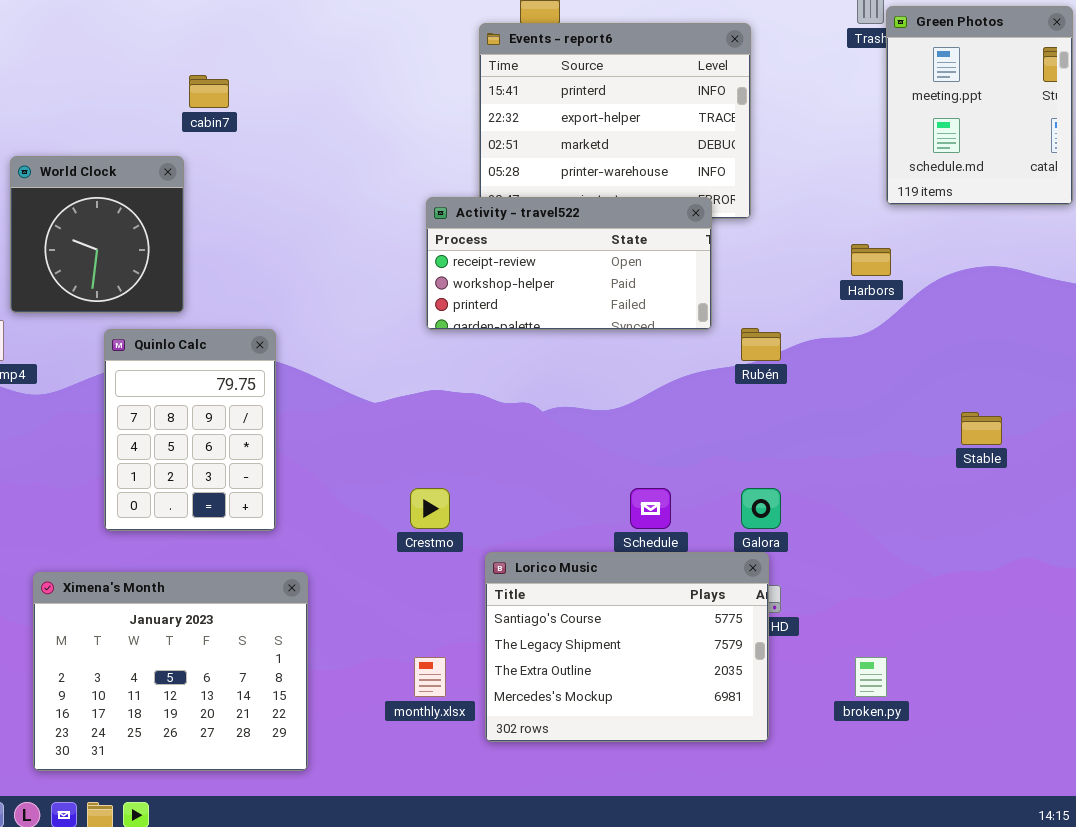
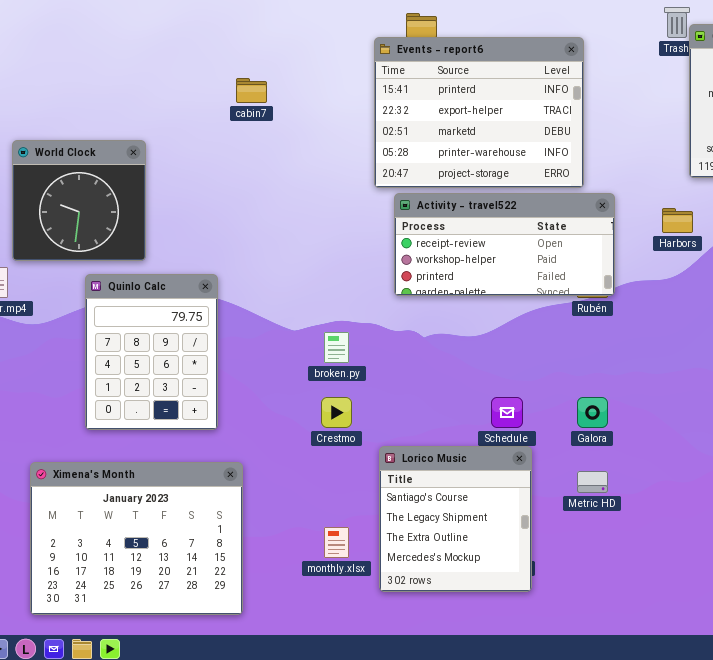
cabin7: [189,75,229,108] -> [236,78,267,103], moved
Activity - travel522: [426,197,712,330] -> [394,193,615,296], moved
Lorico Music: [485,552,769,742] -> [379,446,532,592], resized
broken.py: [855,657,887,697] -> [324,332,349,363], moved

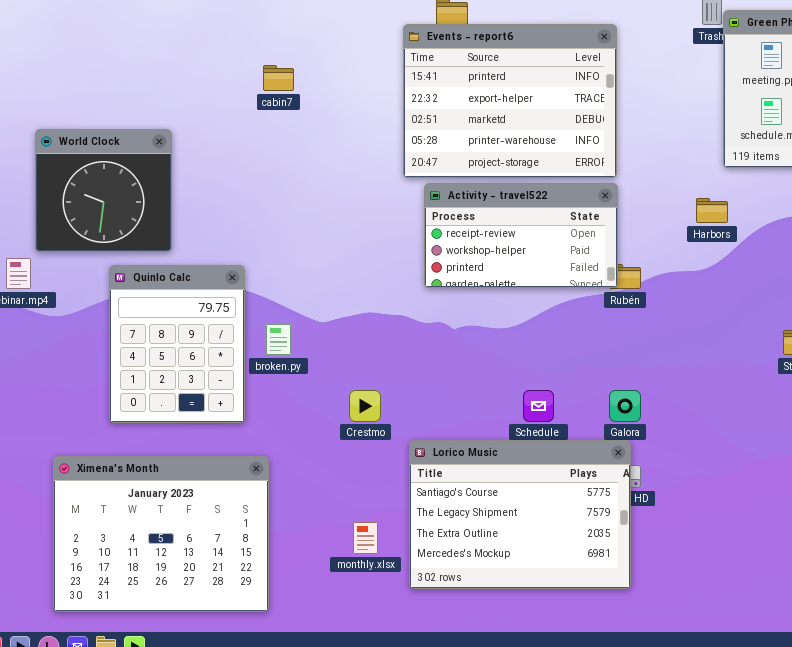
Activity - travel522: [394,193,615,296] -> [424,183,618,288], resized
broken.py: [324,332,349,363] -> [266,324,291,355], moved
Lorico Music: [379,446,532,592] -> [409,440,631,589], resized

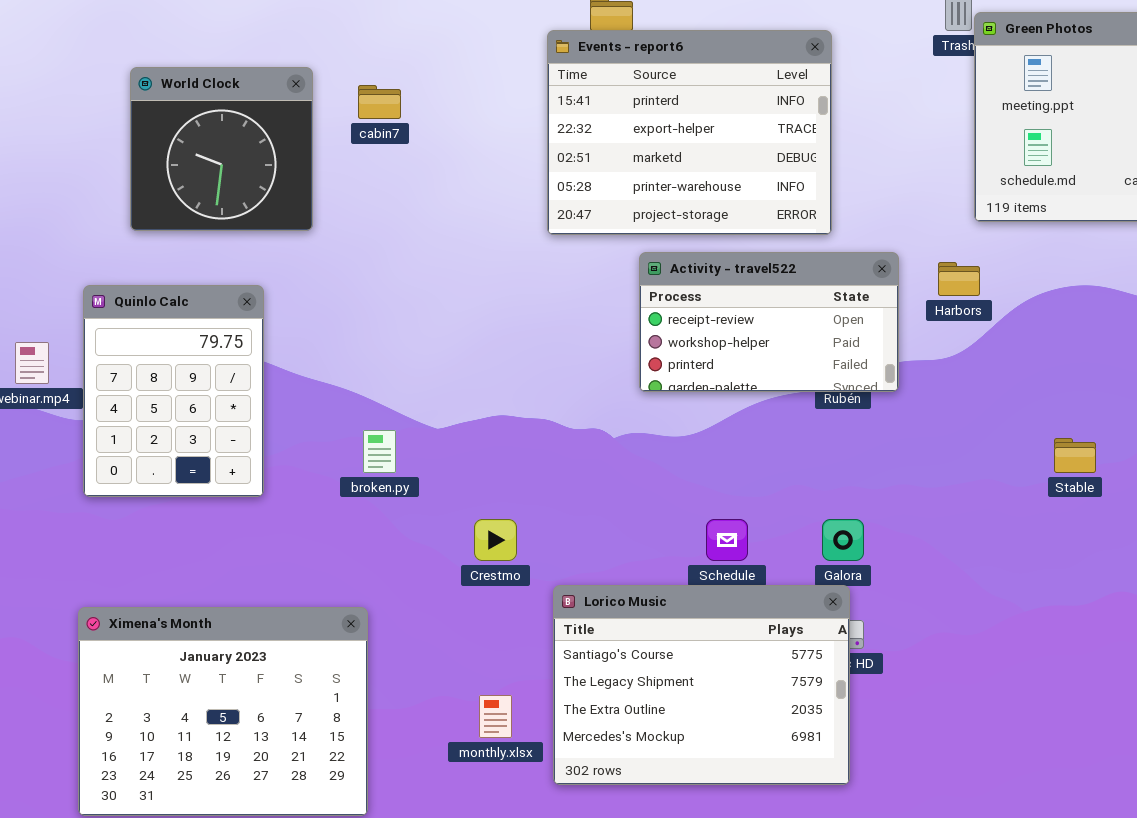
World Clock: [35,129,172,252] -> [130,67,313,231], moved
Activity - travel522: [424,183,618,288] -> [639,252,899,392], moved
Quinlo Calc: [109,265,245,423] -> [83,285,264,497], moved

